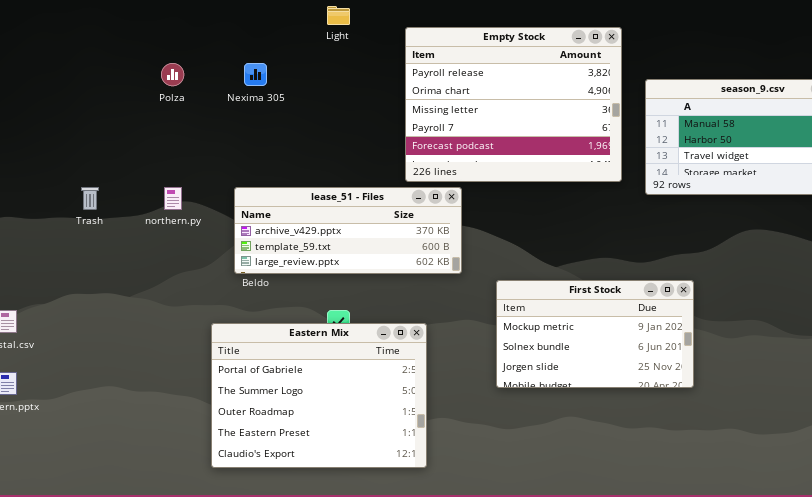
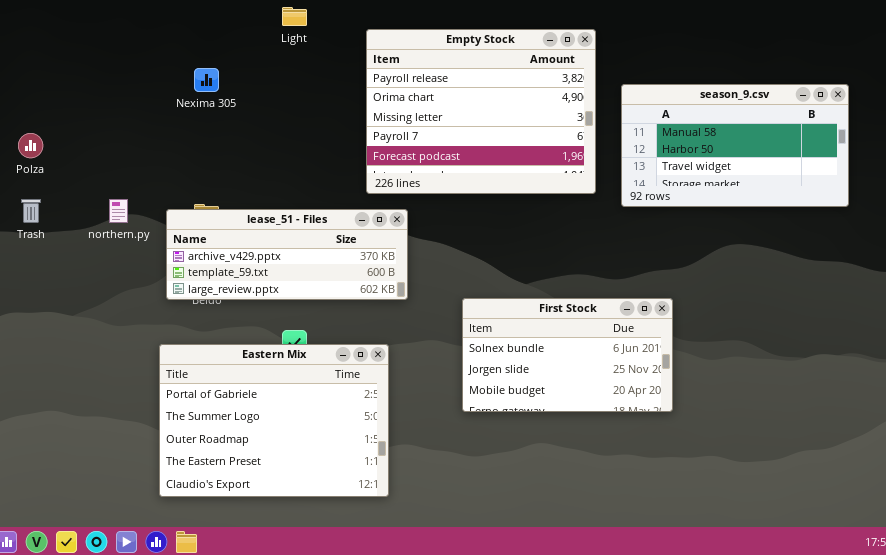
Polza: [161,63,184,86] -> [18,133,43,158], moved
lease_51 - Files: [234,187,462,274] -> [166,209,408,300], moved
First Stock: [496,280,694,388] -> [462,298,673,412], scrolled down 1 row

